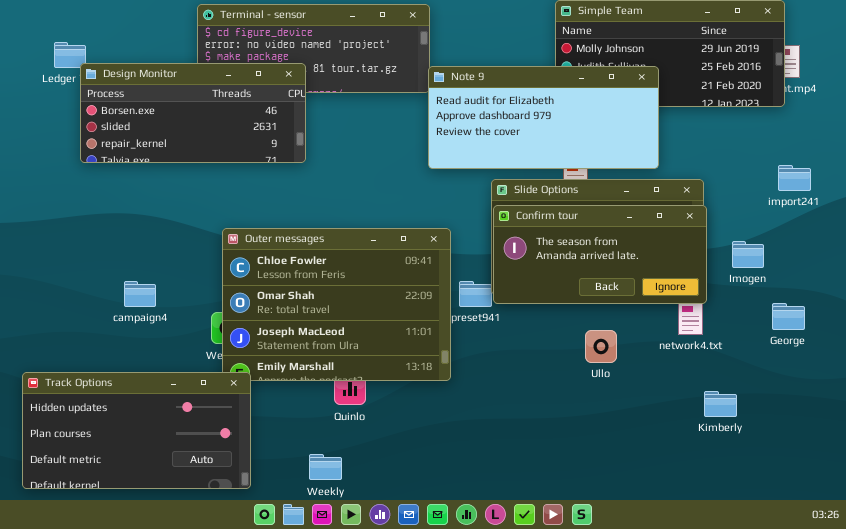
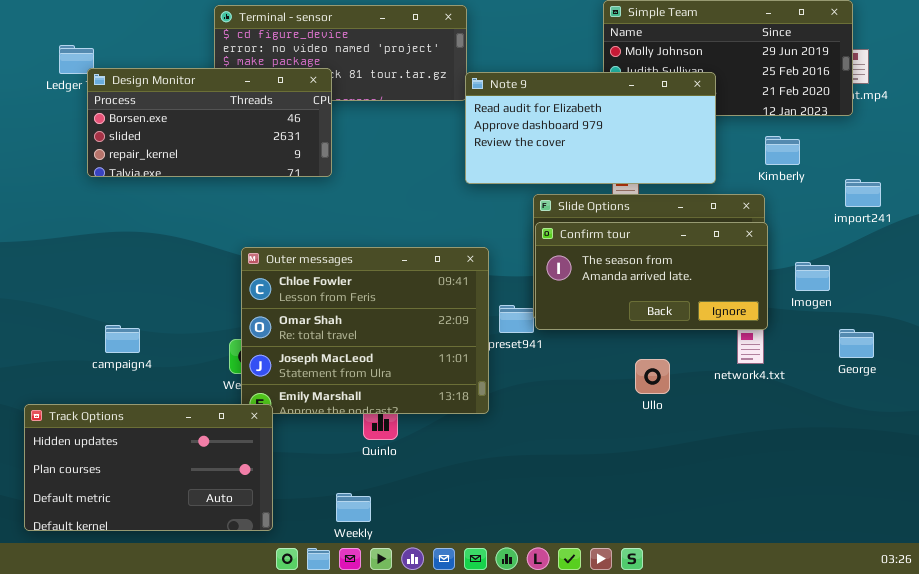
campaign4: [124,281,156,307] -> [105,325,140,353], moved
Kimberly: [704,391,737,417] -> [765,136,800,165], moved

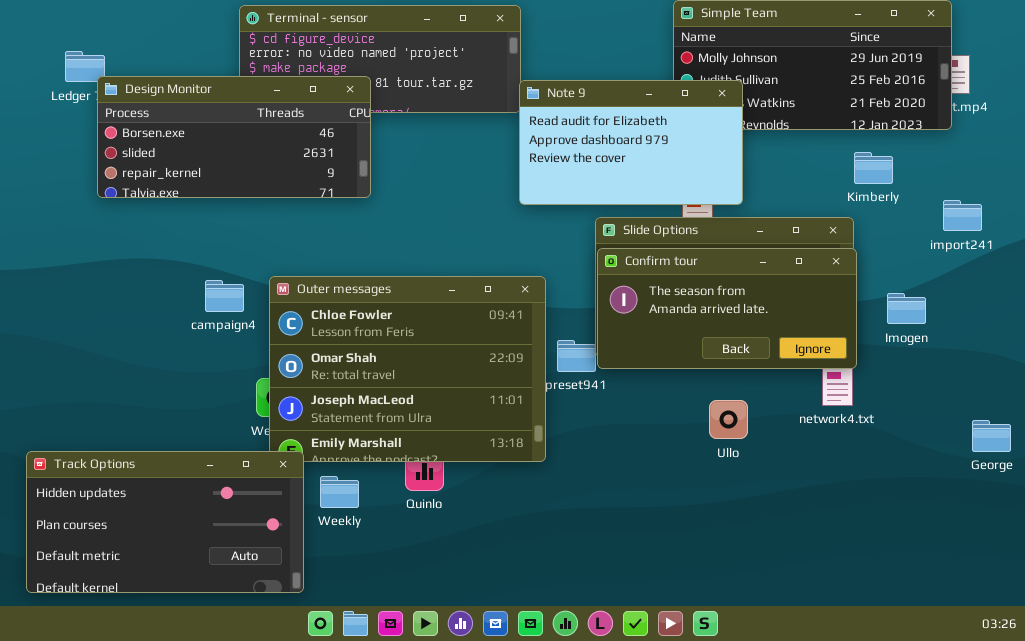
Note 9: [465,72,716,184] -> [519,80,743,205], resized
campaign4: [105,325,140,353] -> [205,280,244,312], moved
George: [839,329,874,358] -> [972,420,1011,452], moved
Weekly: [336,493,371,522] -> [320,476,359,508], moved

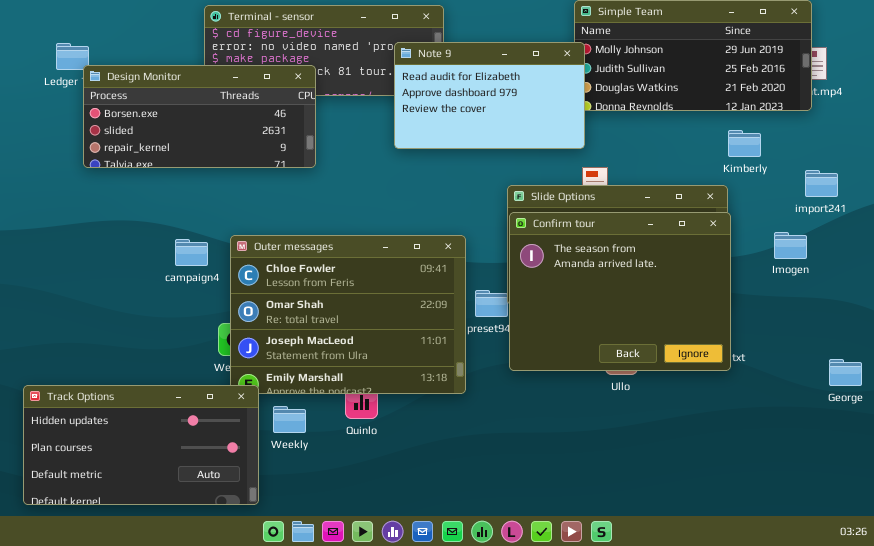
Note 9: [519,80,743,205] -> [394,42,585,149], moved
Confirm tour: [597,248,857,369] -> [509,212,731,371], resized
Imogen: [887,293,926,324] -> [774,232,807,259], moved

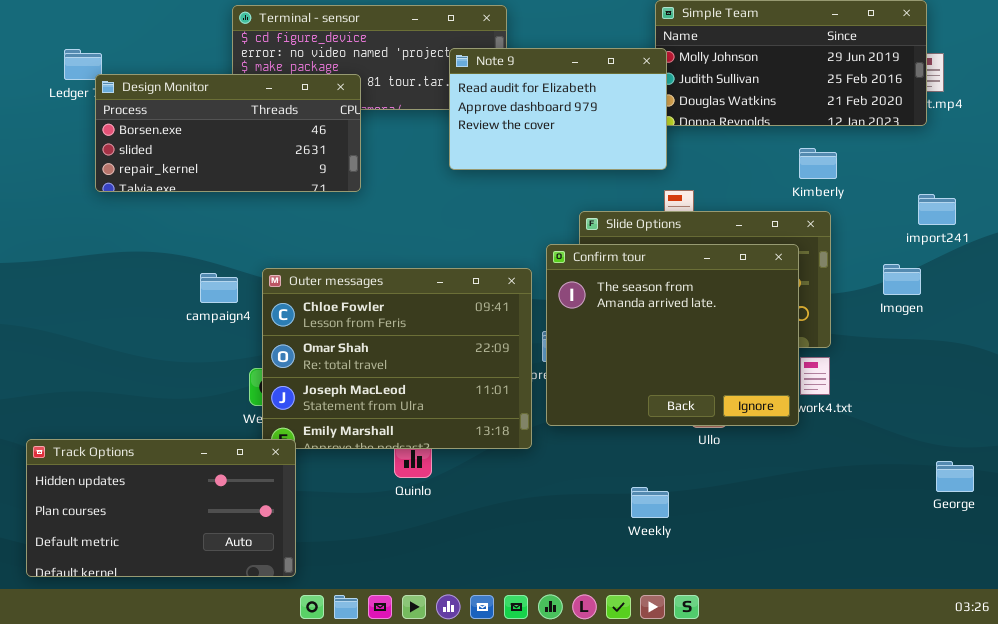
Kimberly: [728,130,761,157] -> [799,148,837,179], moved
Confirm tour: [509,212,731,371] -> [546,244,799,426], moved
George: [829,359,862,386] -> [936,461,974,492], moved
Weekly: [273,406,306,433] -> [631,487,669,518], moved

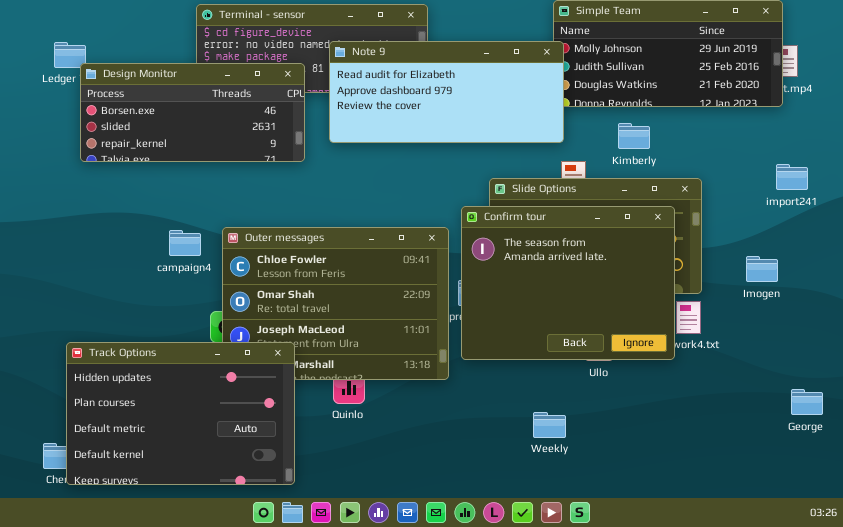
Note 9: [449,48,667,170] -> [329,41,564,143], resized
Kimberly: [799,148,837,179] -> [618,123,650,149], moved
Imogen: [883,264,921,295] -> [746,256,778,282], moved
Track Options: [26,439,296,577] -> [66,342,295,485], moved, resized

